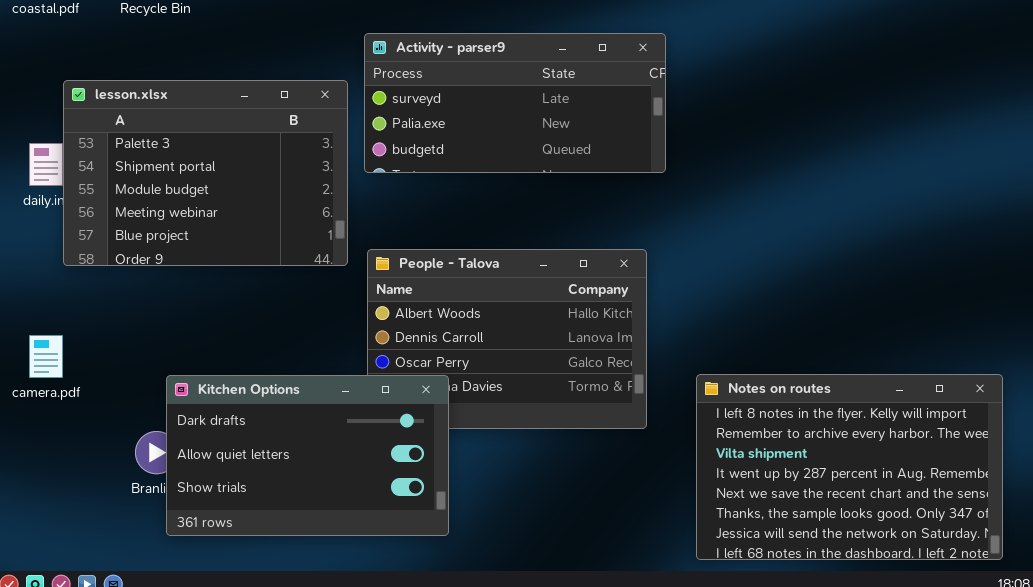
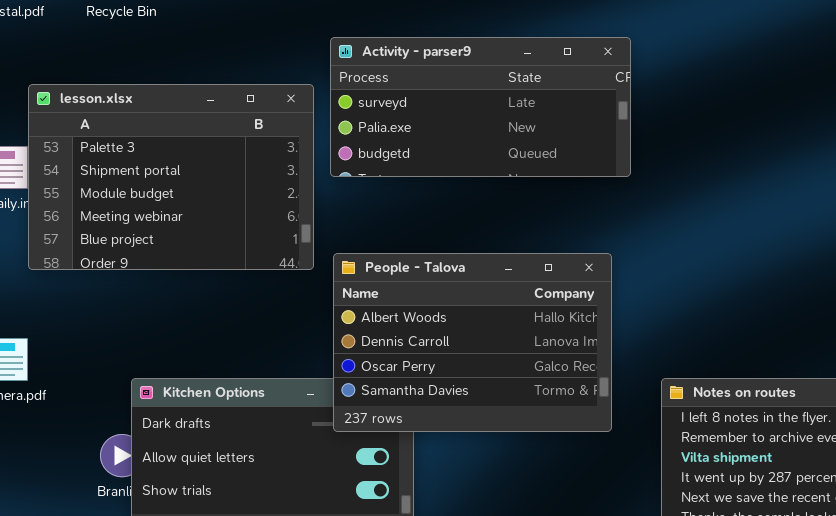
People - Talova: [367,249,647,429] -> [333,253,612,432], raised

